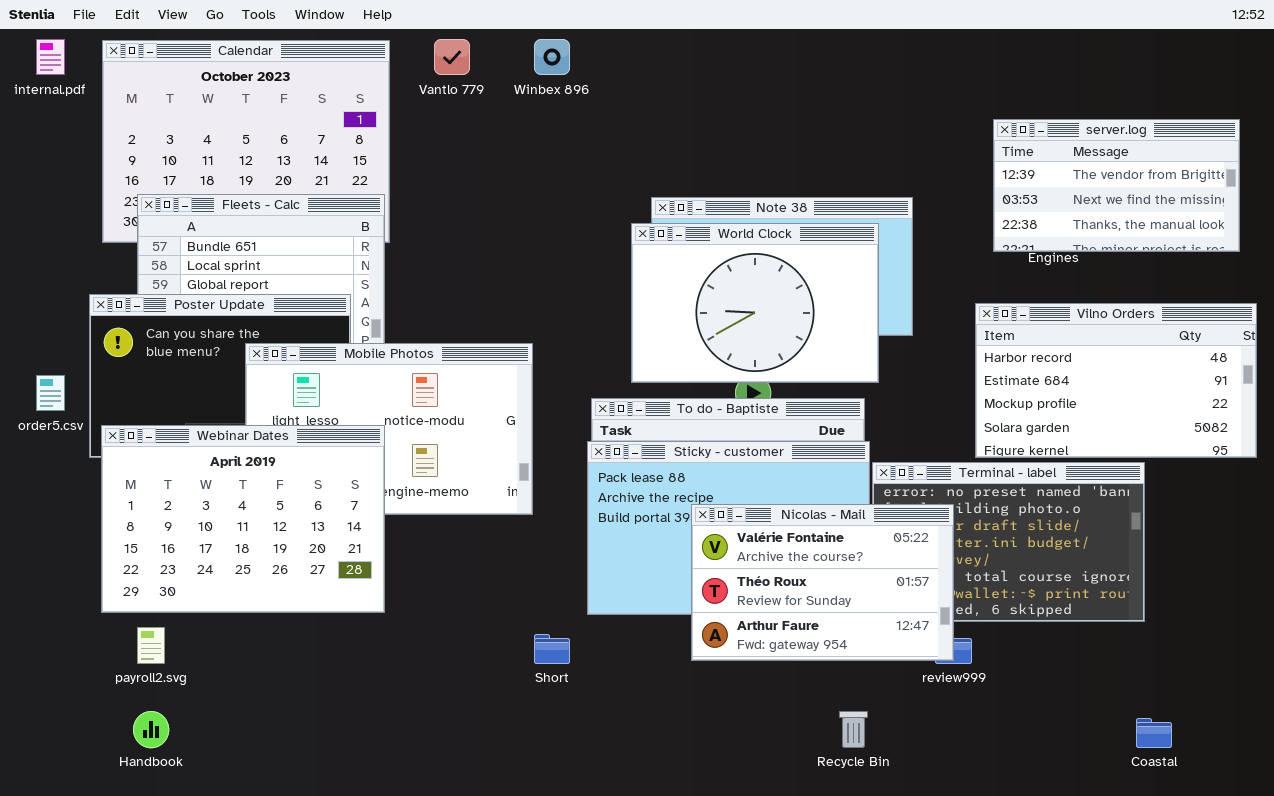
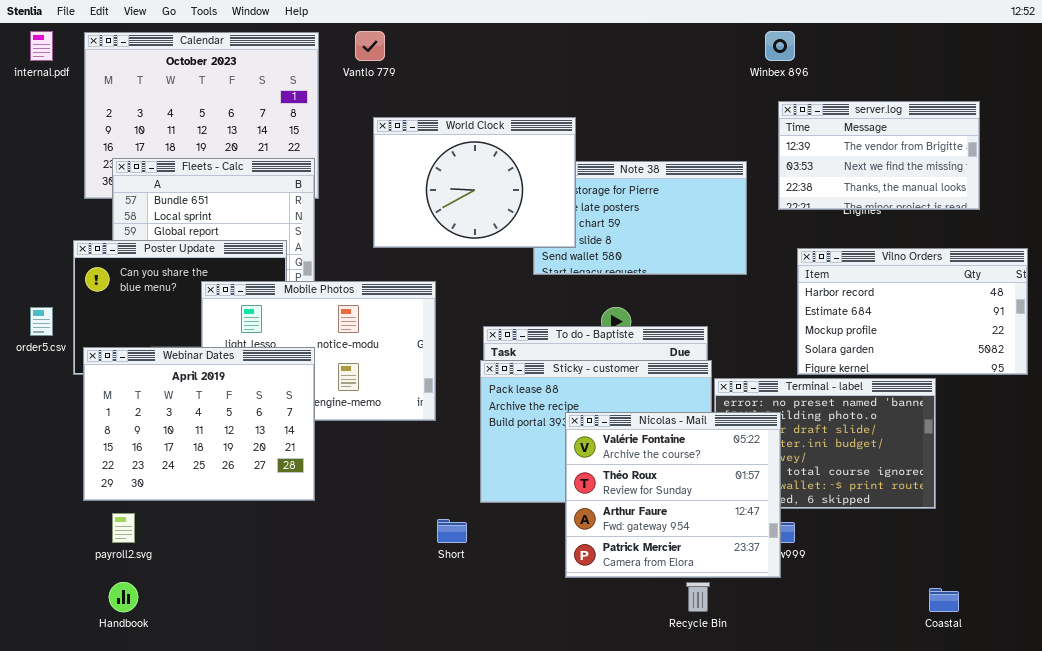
Winbex 896: [534,39,570,75] -> [765,31,795,61], moved
server.log: [993,119,1240,252] -> [778,101,980,210], moved
World Clock: [631,223,879,383] -> [373,117,576,248], moved
Nicolas - Mail: [691,504,954,661] -> [565,412,781,578], resized

